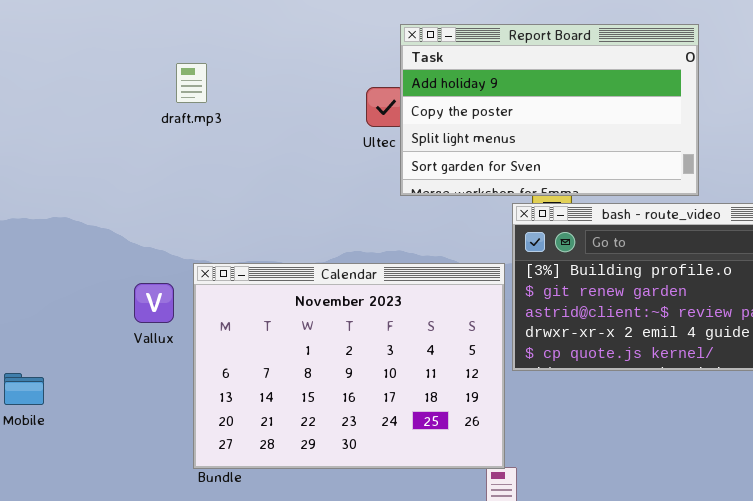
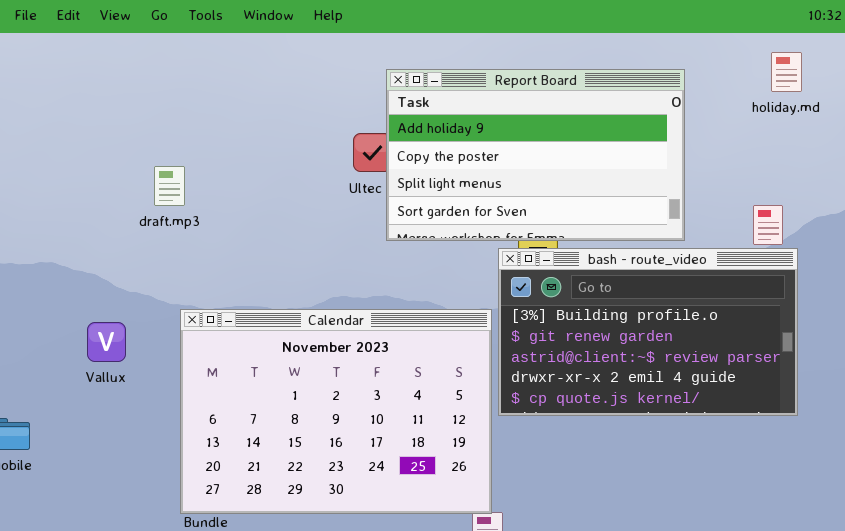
draft.mp3: [176,63,207,103] -> [154,166,185,206], moved
Vallux: [134,283,174,323] -> [87,322,126,362], moved

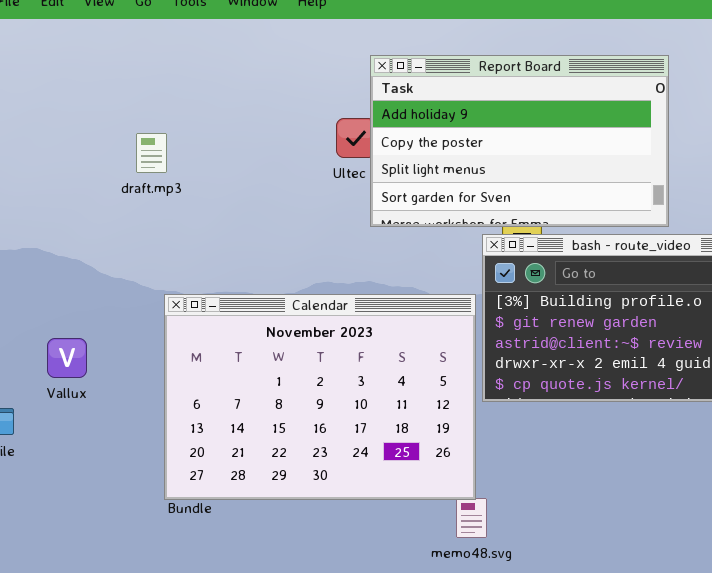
draft.mp3: [154,166,185,206] -> [136,133,167,173], moved
Vallux: [87,322,126,362] -> [47,338,87,378], moved

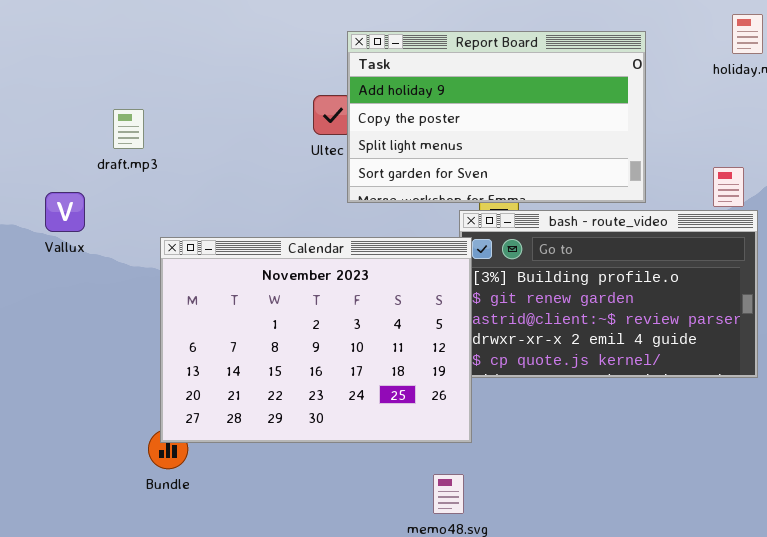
Calendar: [164,294,476,500] -> [160,237,472,443], moved
Vallux: [47,338,87,378] -> [45,192,85,232], moved

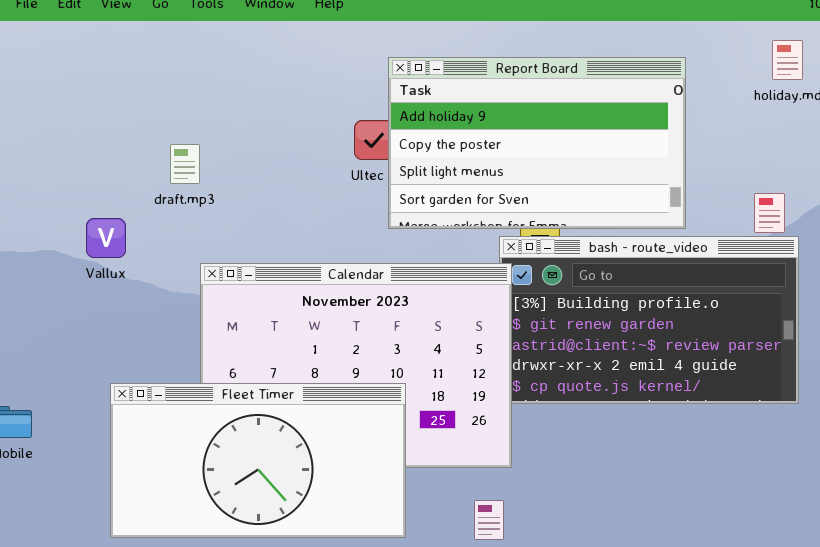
draft.mp3: [113,109,144,149] -> [170,144,200,184], moved
Fleet Timer: none -> [110,383,406,538], opened

